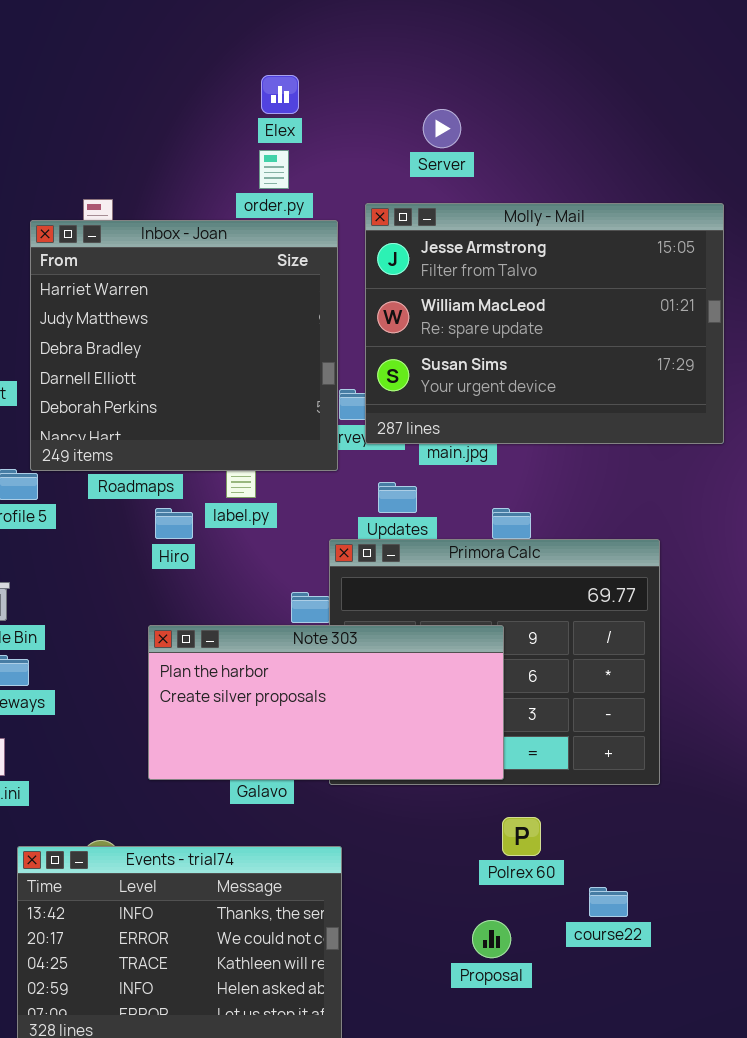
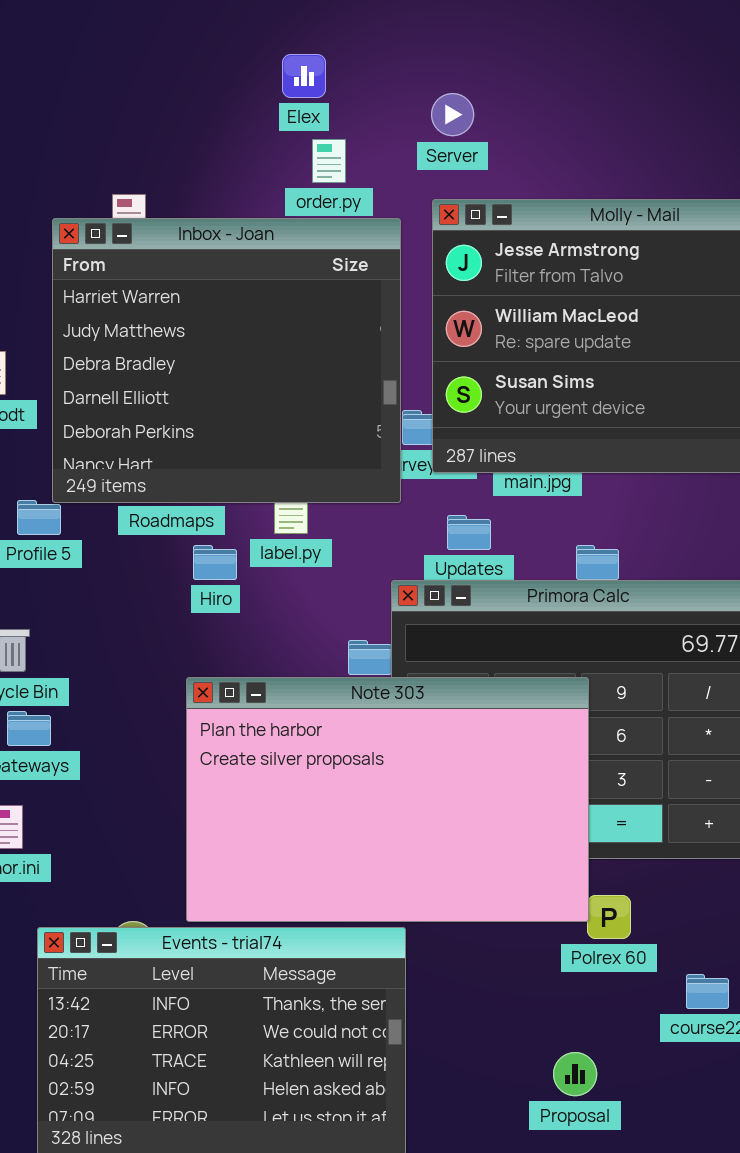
Elex: [261,75,299,114] -> [282,54,326,98], moved
Server: [423,109,461,148] -> [431,93,474,136], moved
Note 303: [148,625,504,780] -> [186,677,589,922], resized
Proposal: [472,920,511,958] -> [553,1052,597,1096], moved

